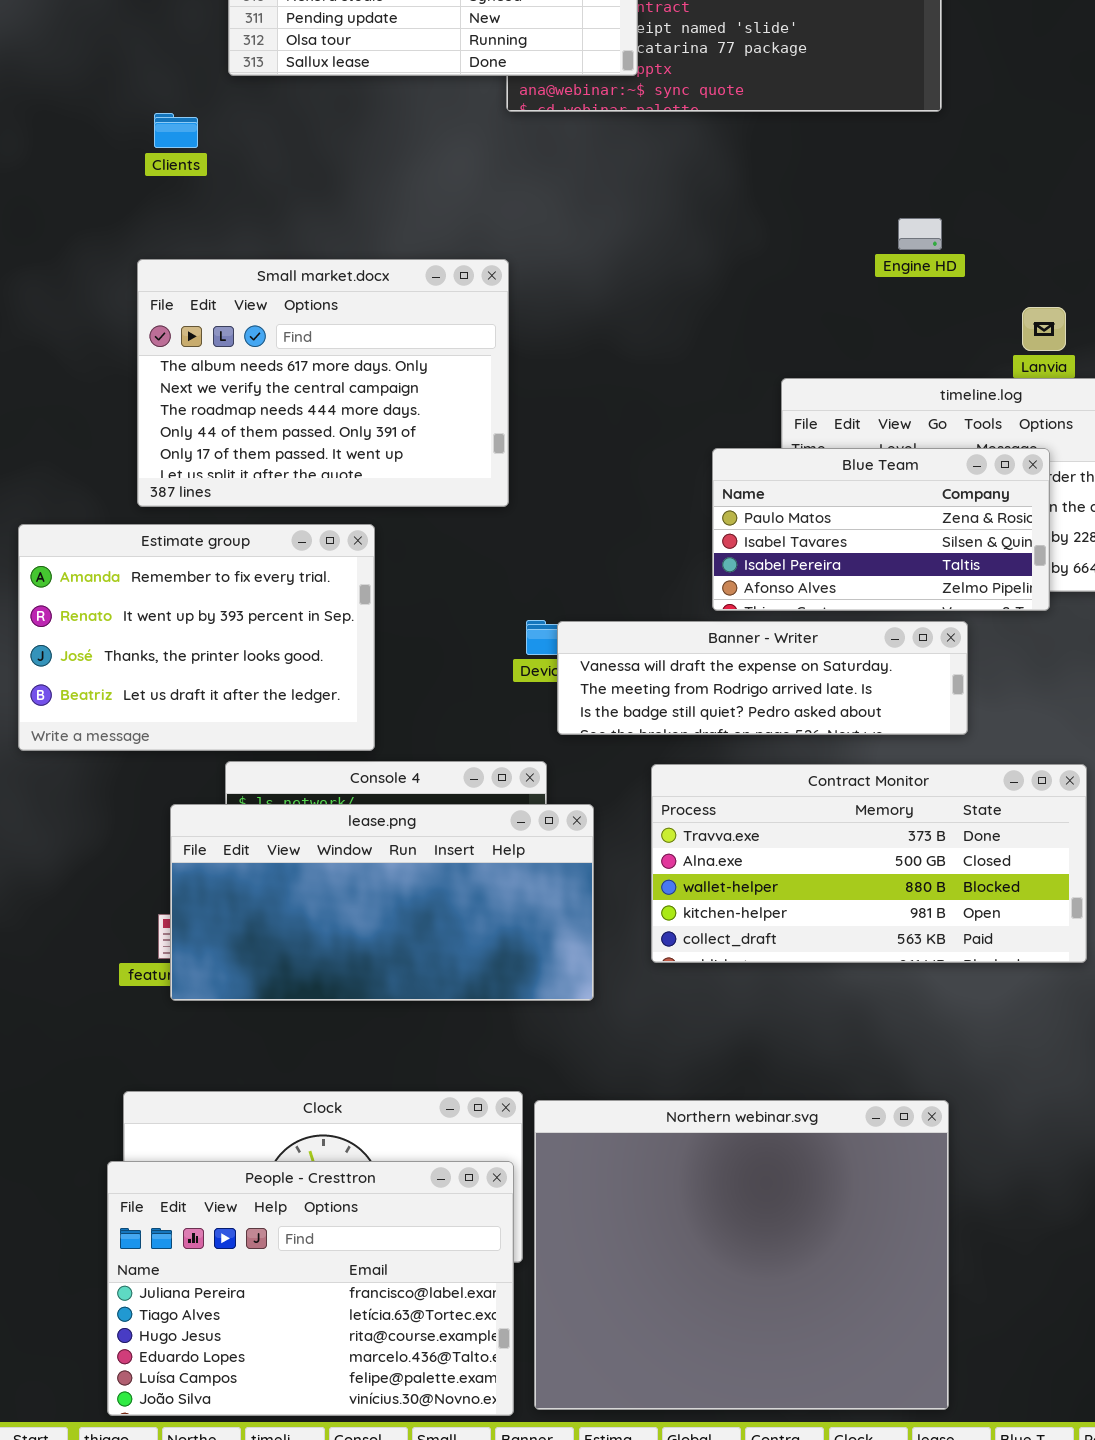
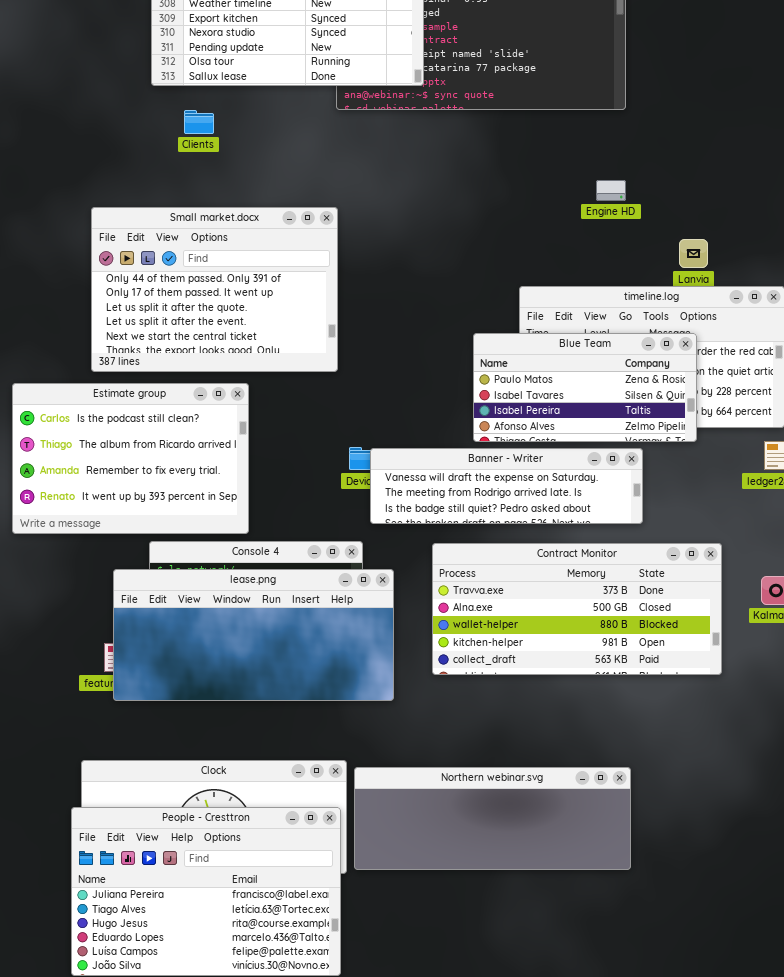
Clients: [154,113,198,148] -> [184,110,214,134], moved
Small market.docx: [137,259,509,507] -> [91,207,338,372], scrolled down 3 rows
Estimate group: [18,524,375,751] -> [12,383,249,534], scrolled up 2 rows
Northern webinar.svg: [534,1100,949,1410] -> [354,767,631,870], resized

